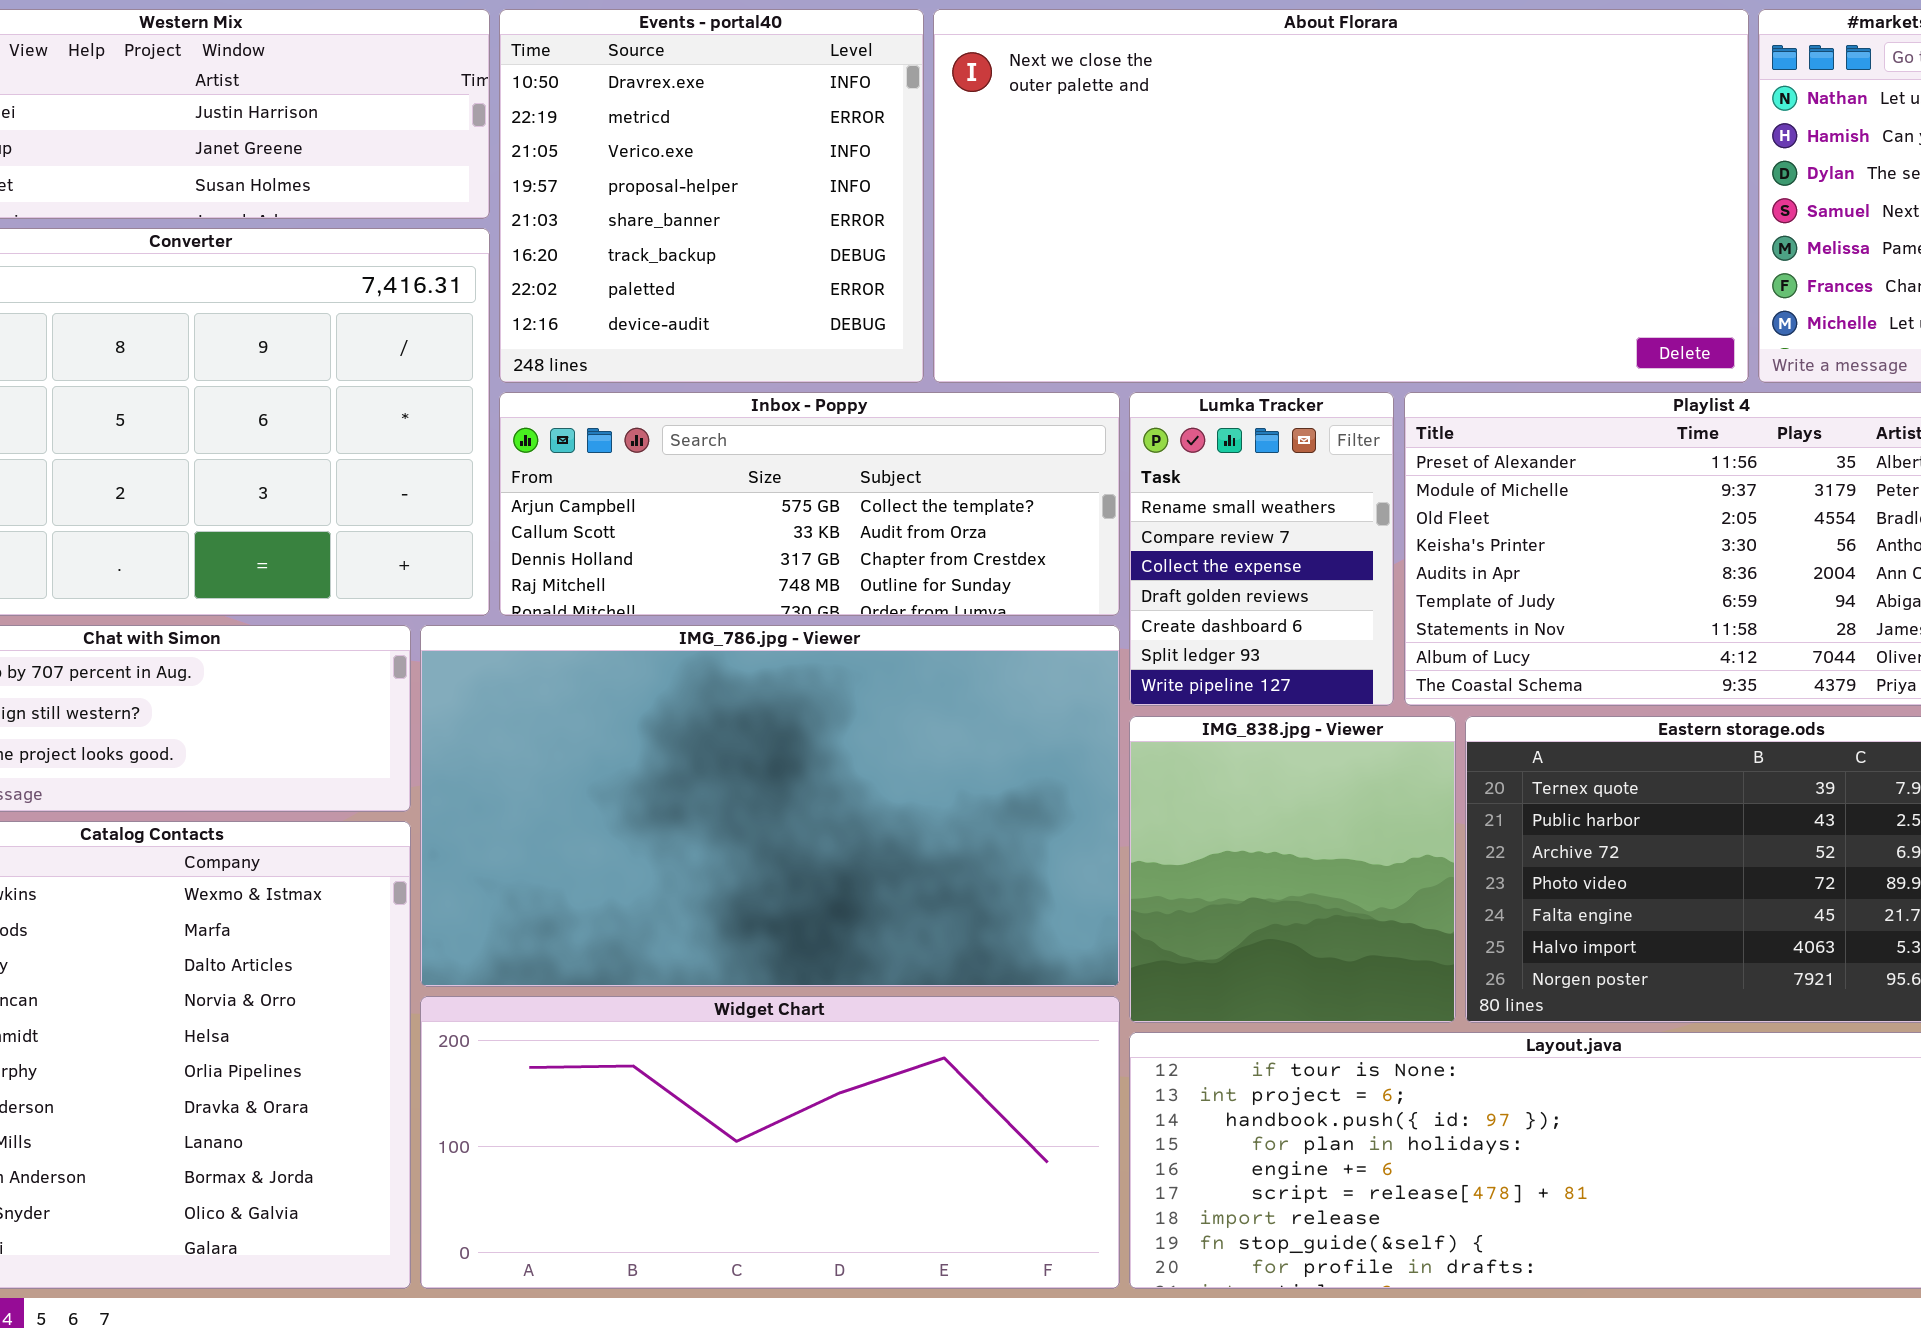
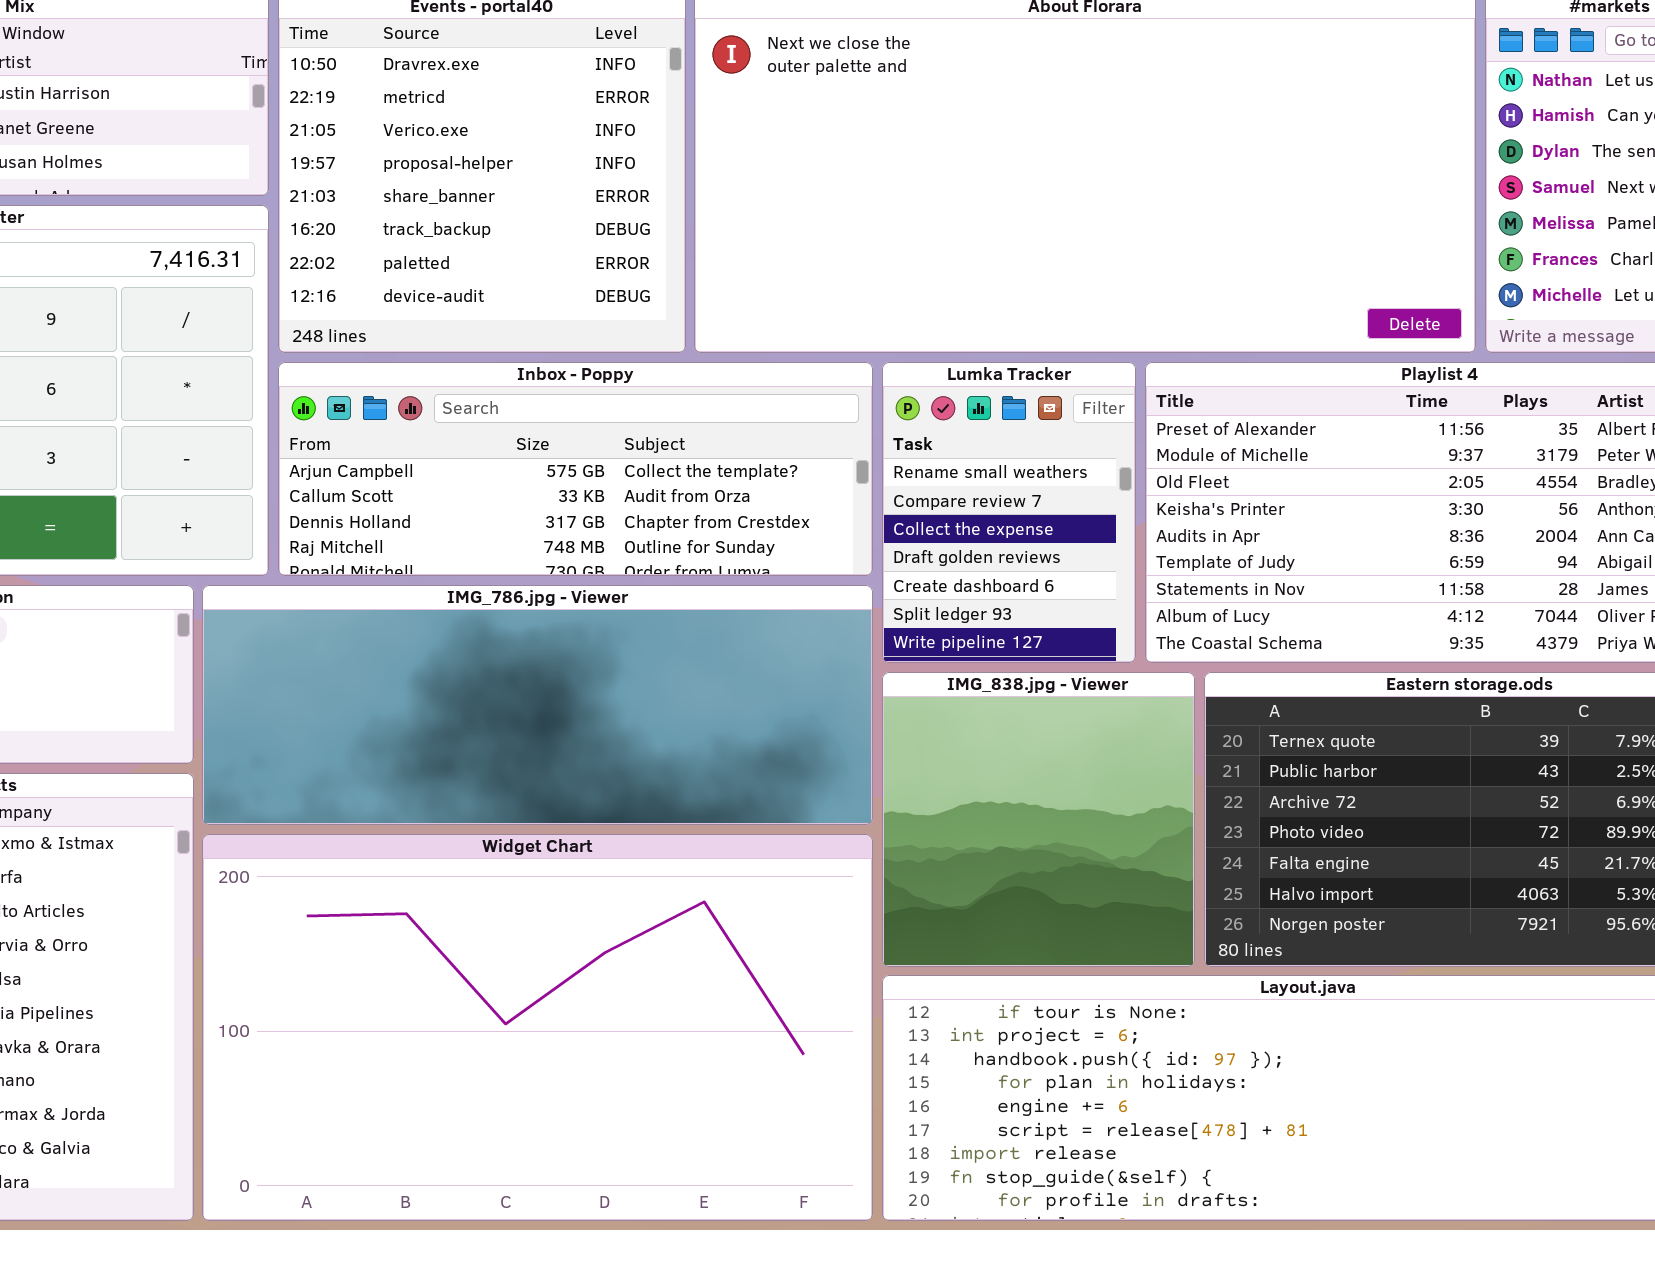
IMG_786.jpg - Viewer: [420,625,1120,987] -> [202,585,873,825], resized
Widget Chart: [420,996,1120,1289] -> [202,834,873,1221], resized

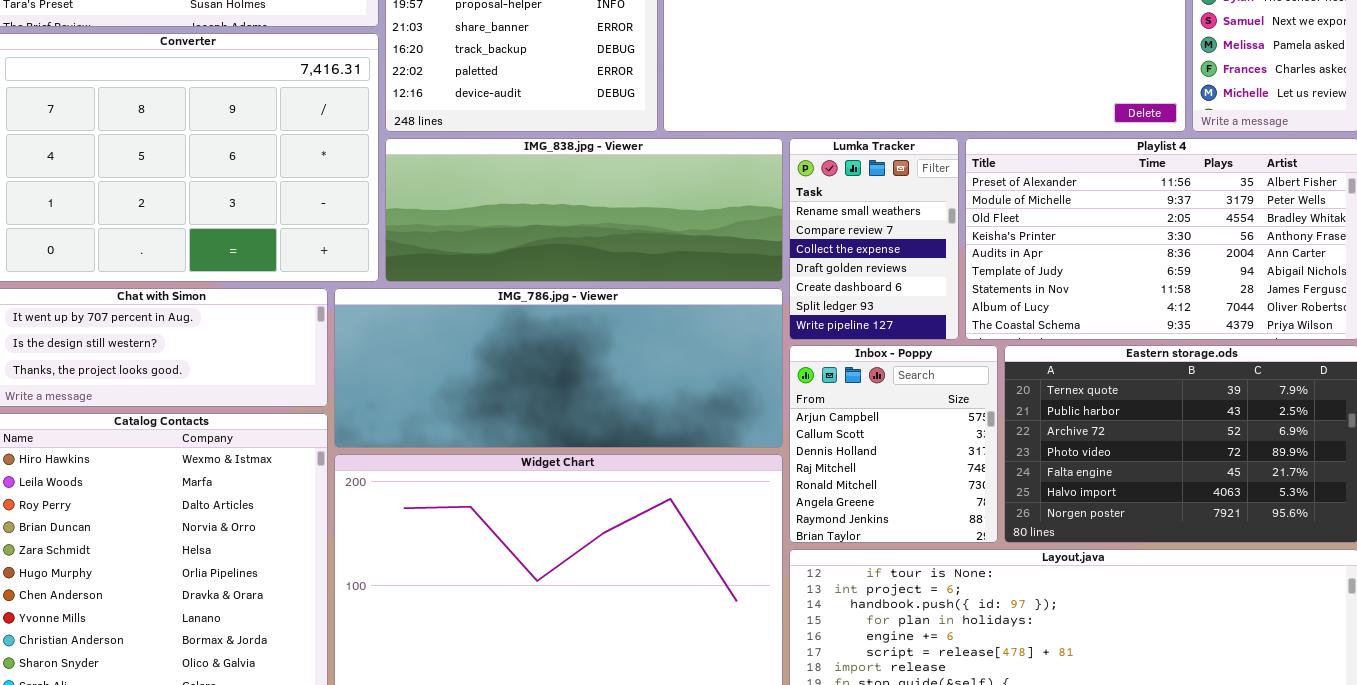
Inbox - Poppy: [278,362,873,576] -> [789,345,998,543], moved, resized
IMG_838.jpg - Viewer: [882,672,1195,967] -> [385,138,783,282], moved, resized

